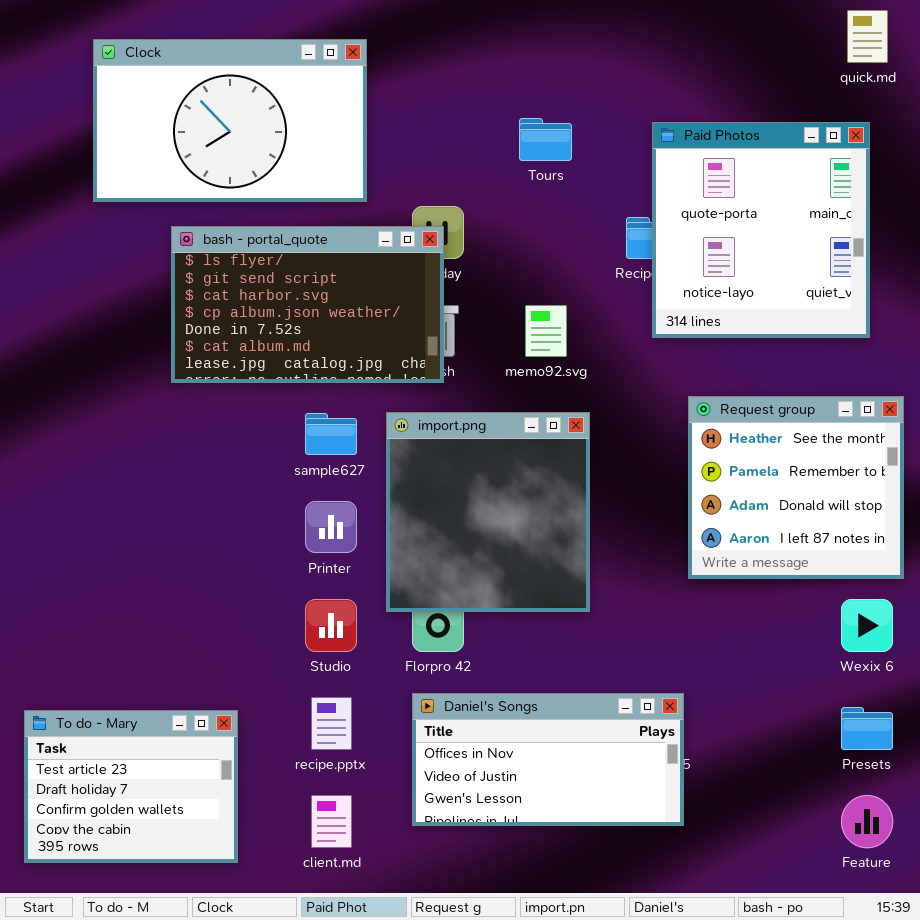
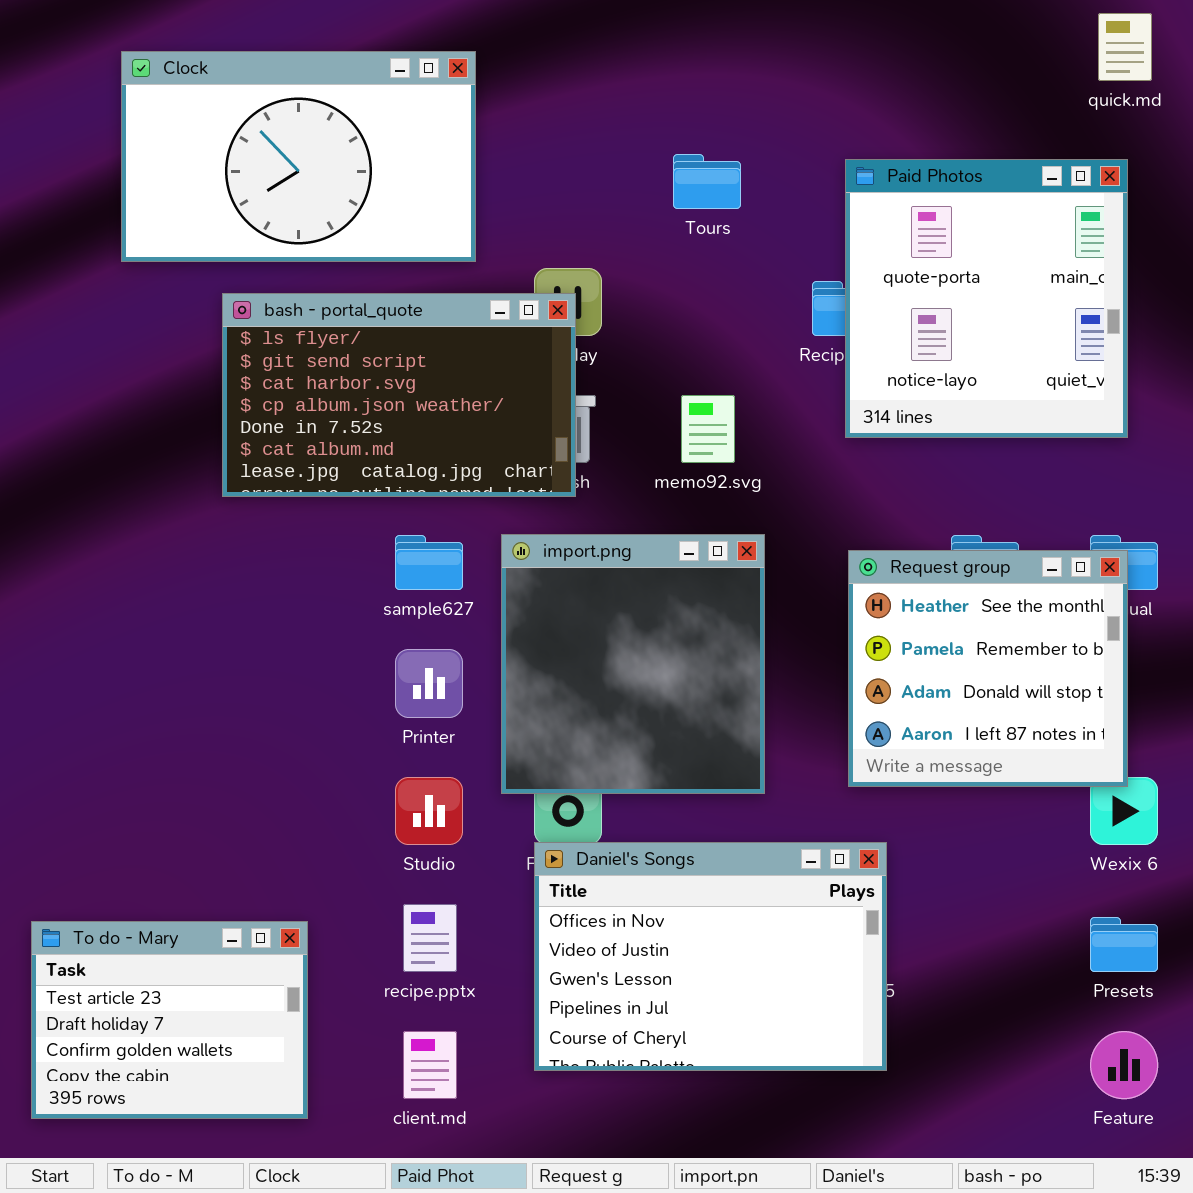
Request group: [688,396,904,579] -> [848,550,1128,787], moved
Daniel's Songs: [412,693,684,826] -> [534,842,887,1071], resized

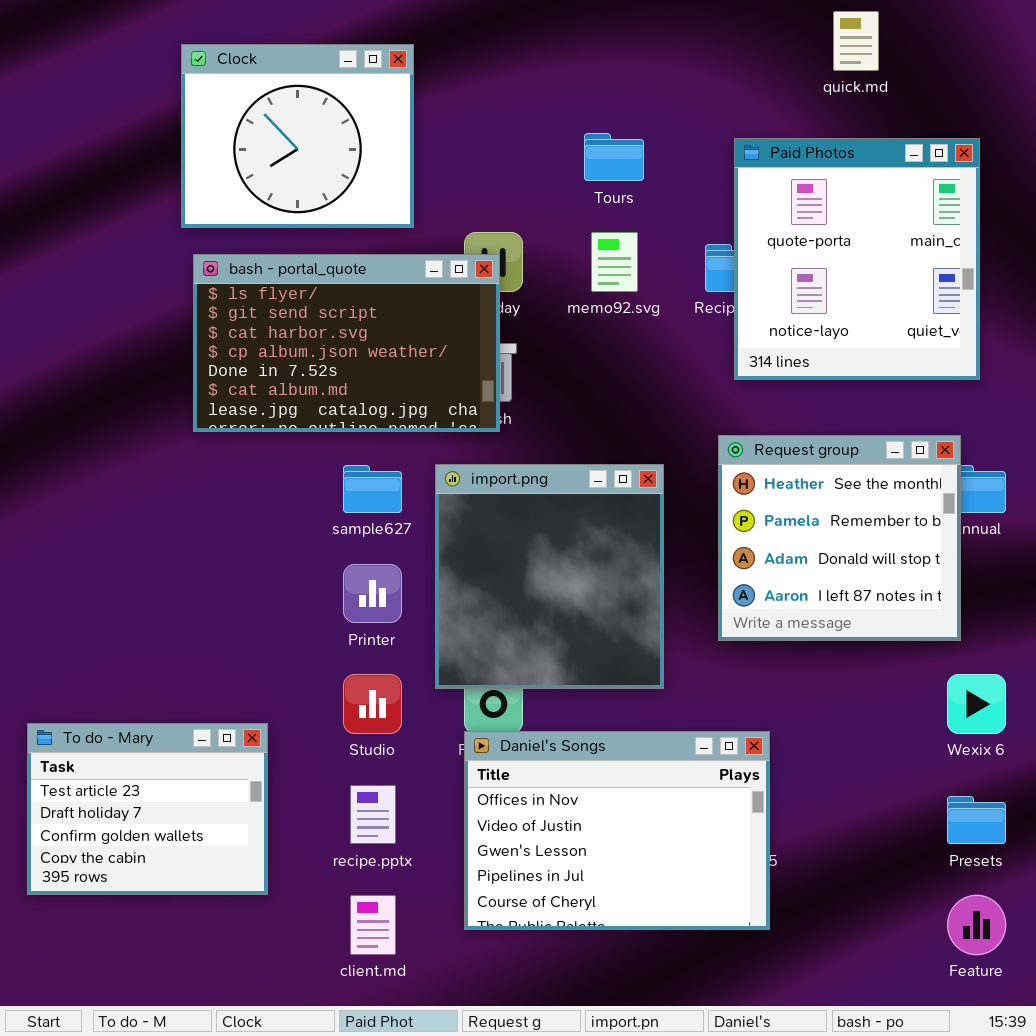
quick.md: [1098,13,1152,81] -> [833,11,879,71], moved
Clock: [121,51,476,262] -> [181,44,414,228], resized
memo92.svg: [681,395,735,463] -> [591,232,638,292], moved
Request group: [848,550,1128,787] -> [718,435,961,641], moved
To do - Mary: [31,921,308,1119] -> [27,723,268,895], moved

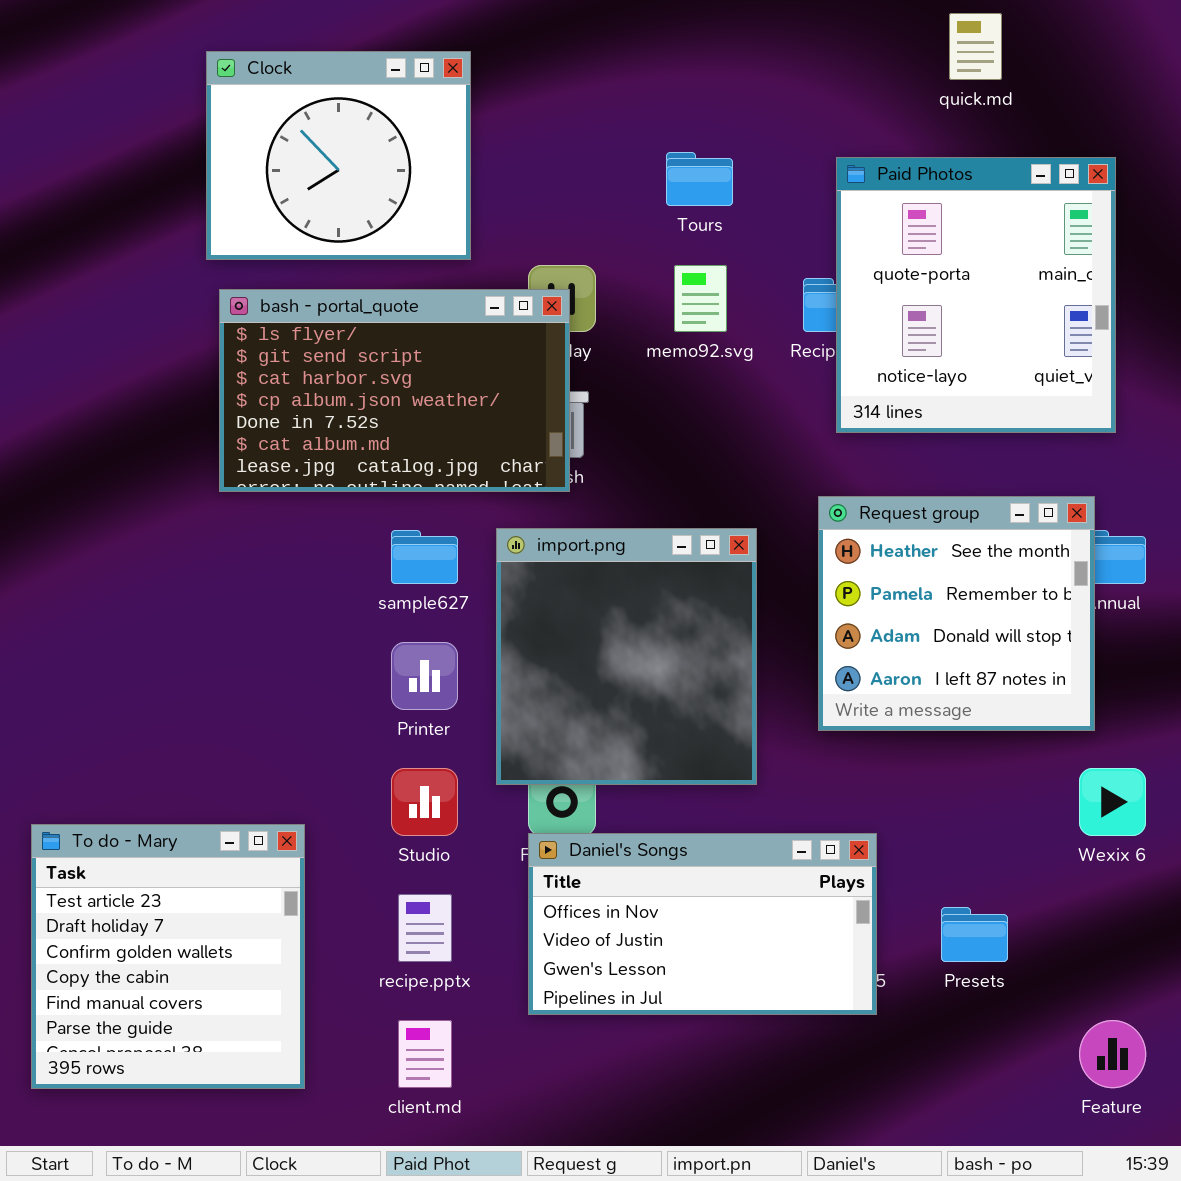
To do - Mary: [27,723,268,895] -> [31,824,305,1089], resized
Daniel's Songs: [464,731,770,930] -> [528,833,877,1015], resized
Presets: [947,796,1006,844] -> [941,907,1008,962], moved

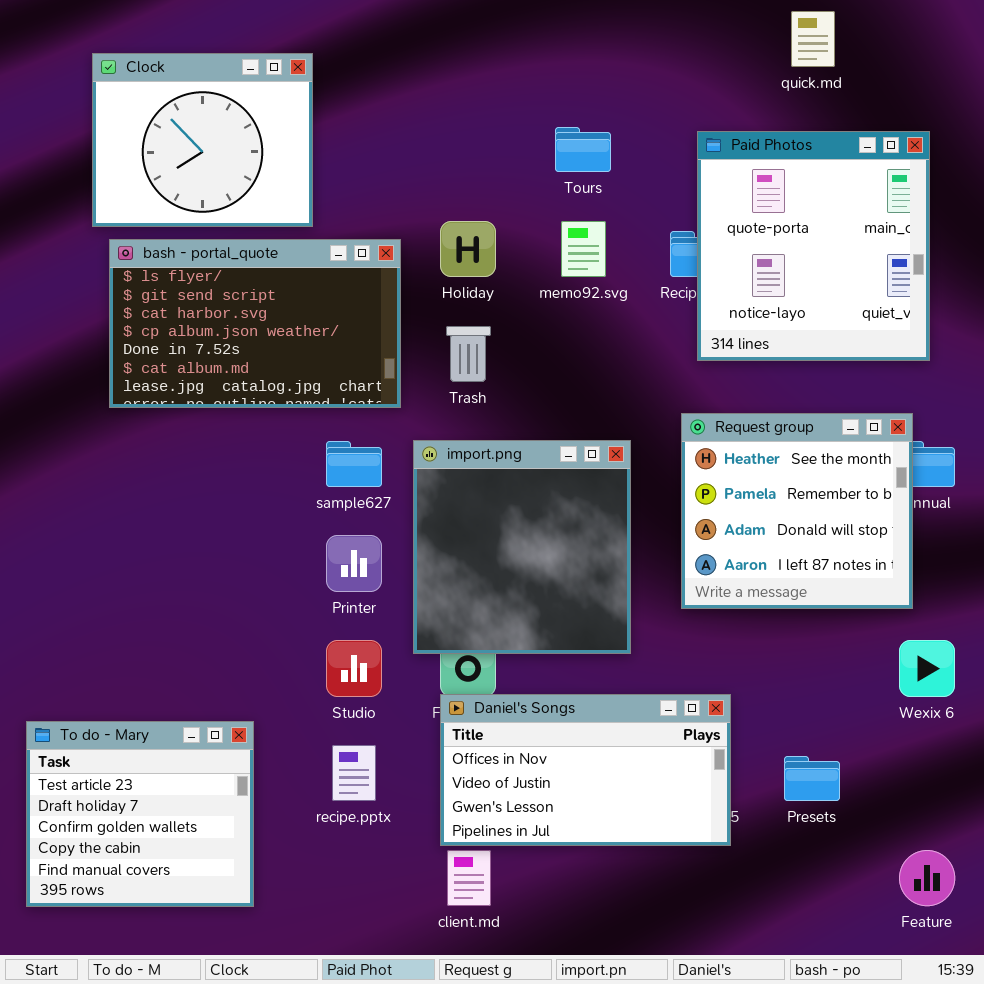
Clock: [206,51,471,260] -> [92,53,313,227], moved
bash - portal_quote: [219,289,570,492] -> [109,239,401,408], moved
To do - Mary: [31,824,305,1089] -> [26,721,254,907], resized
client.md: [398,1020,452,1088] -> [447,850,491,906], moved

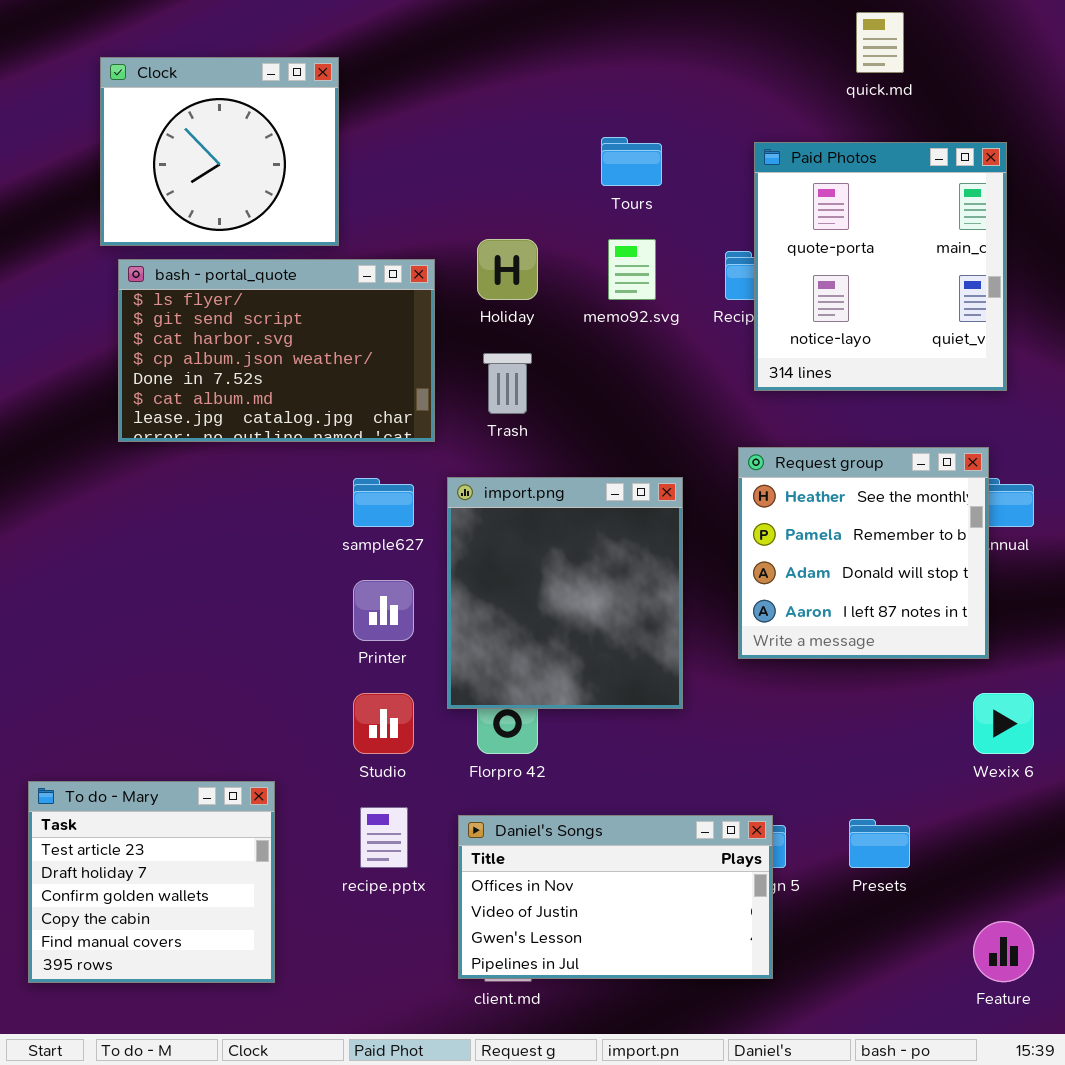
Daniel's Songs: [440,694,731,846] -> [458,815,773,979], moved

